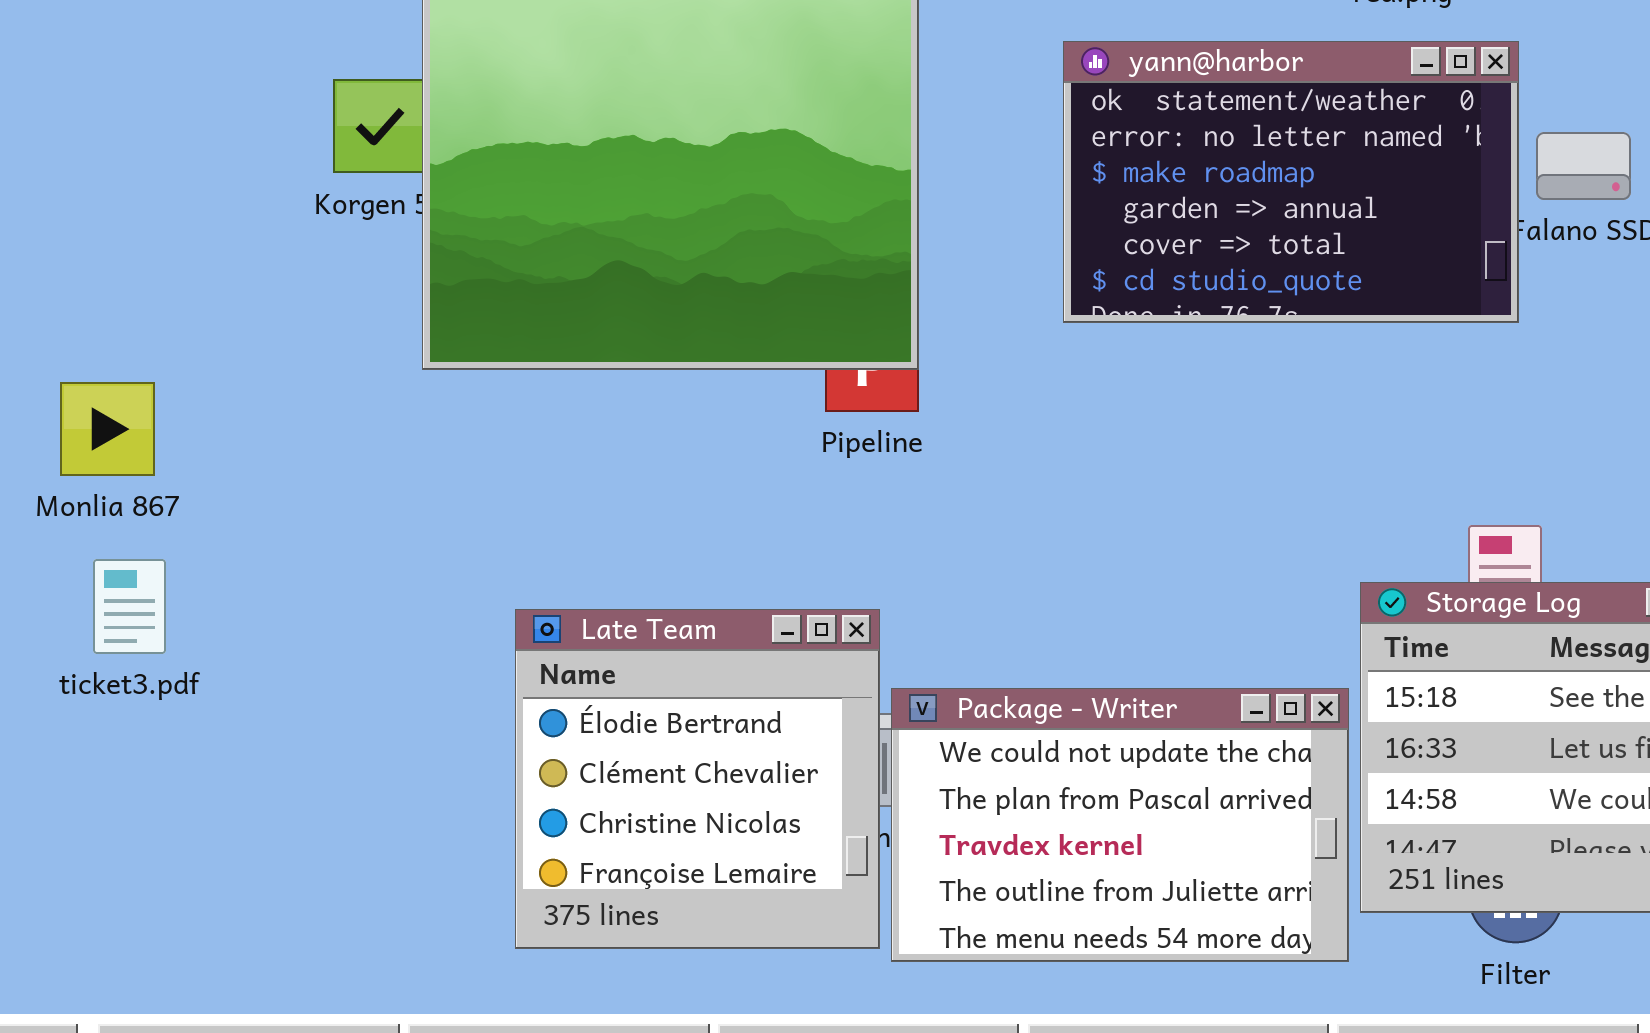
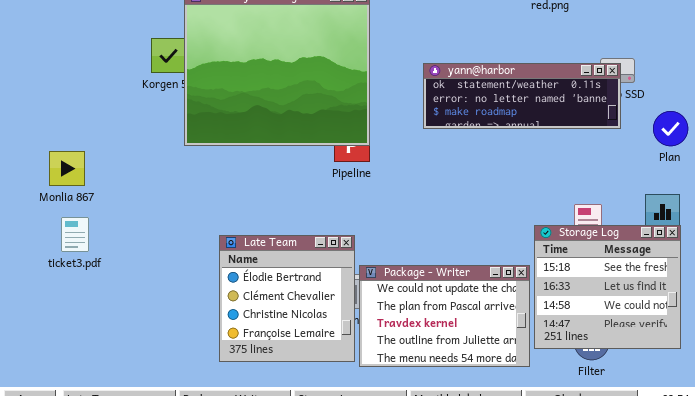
yann@harbor: [1063,41,1519,323] -> [423,63,621,129], resized

